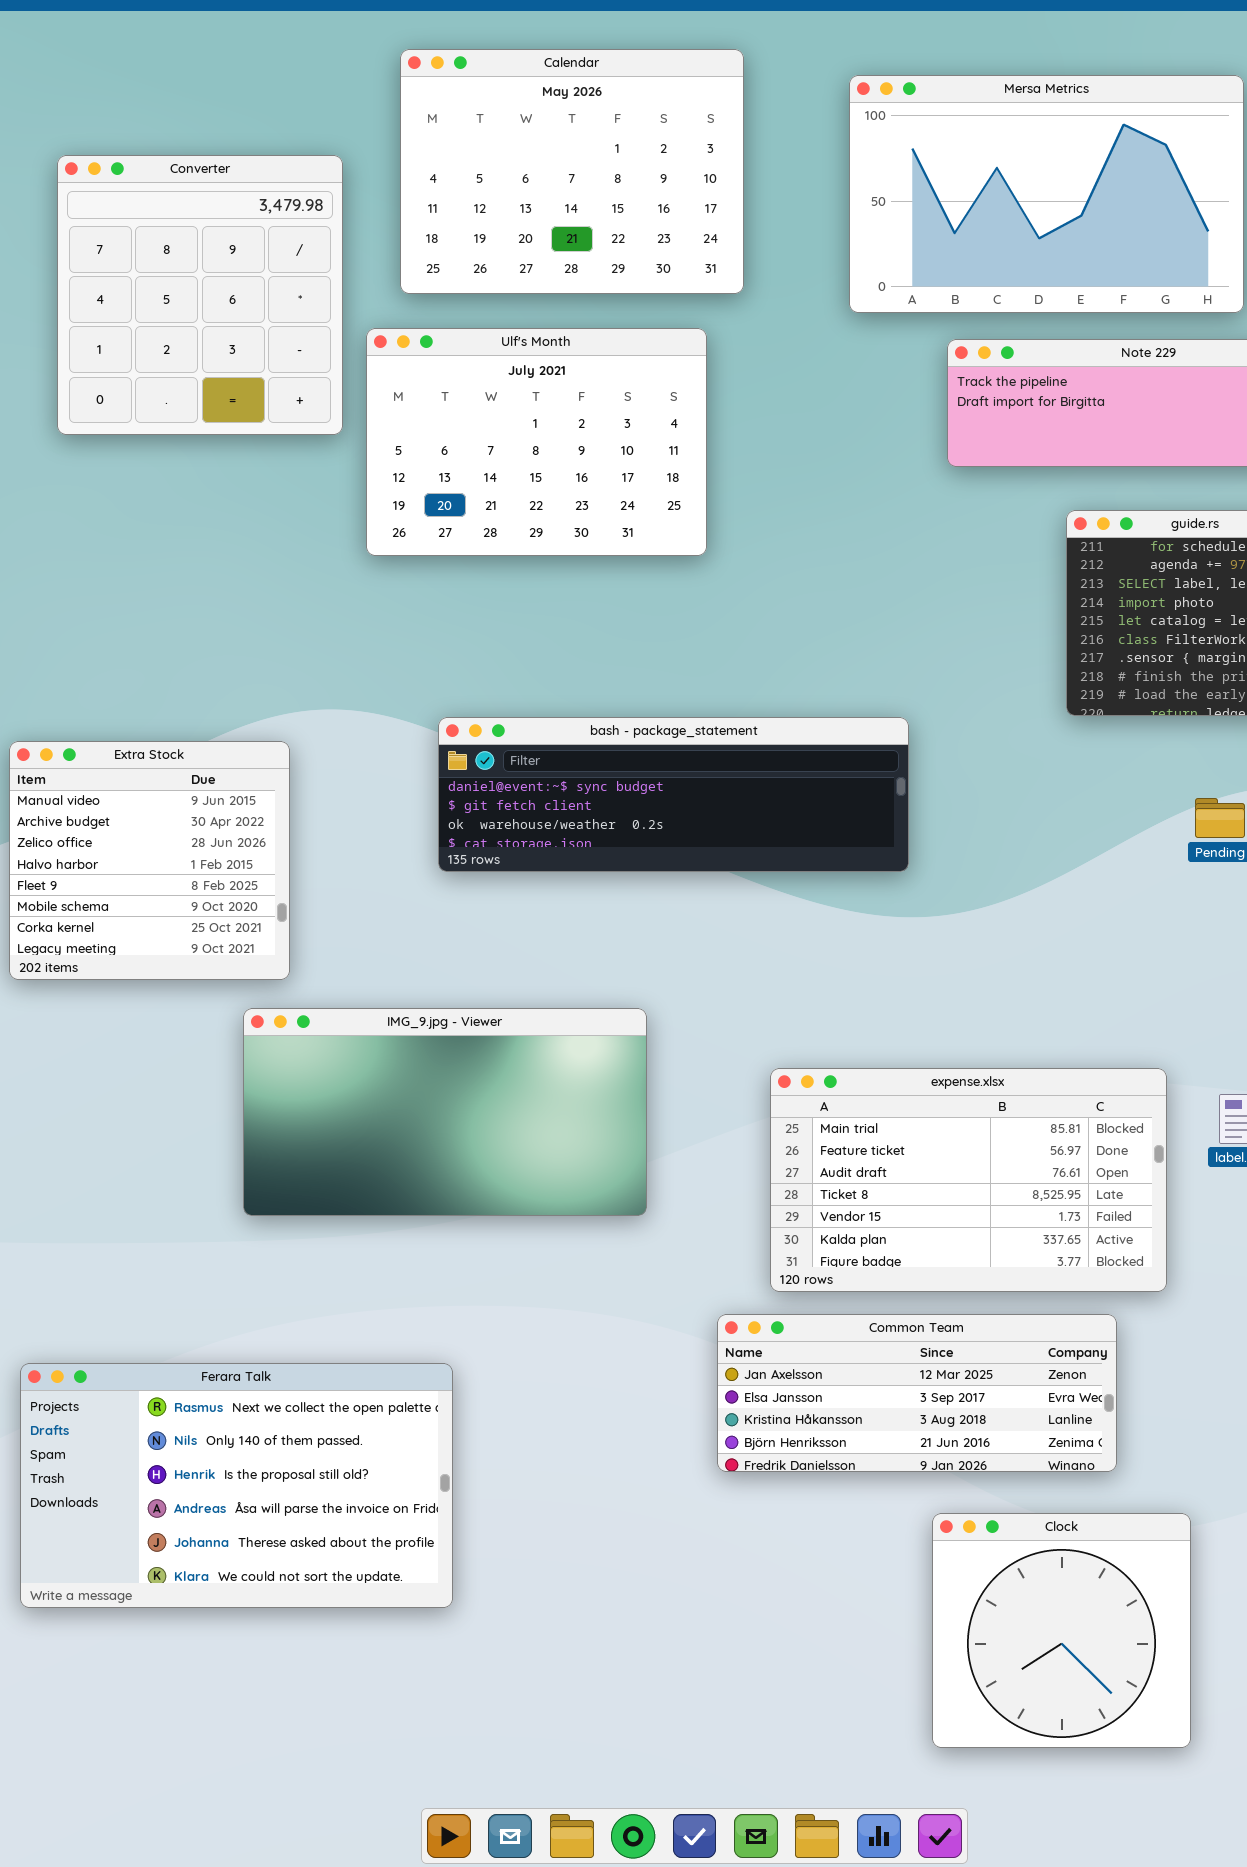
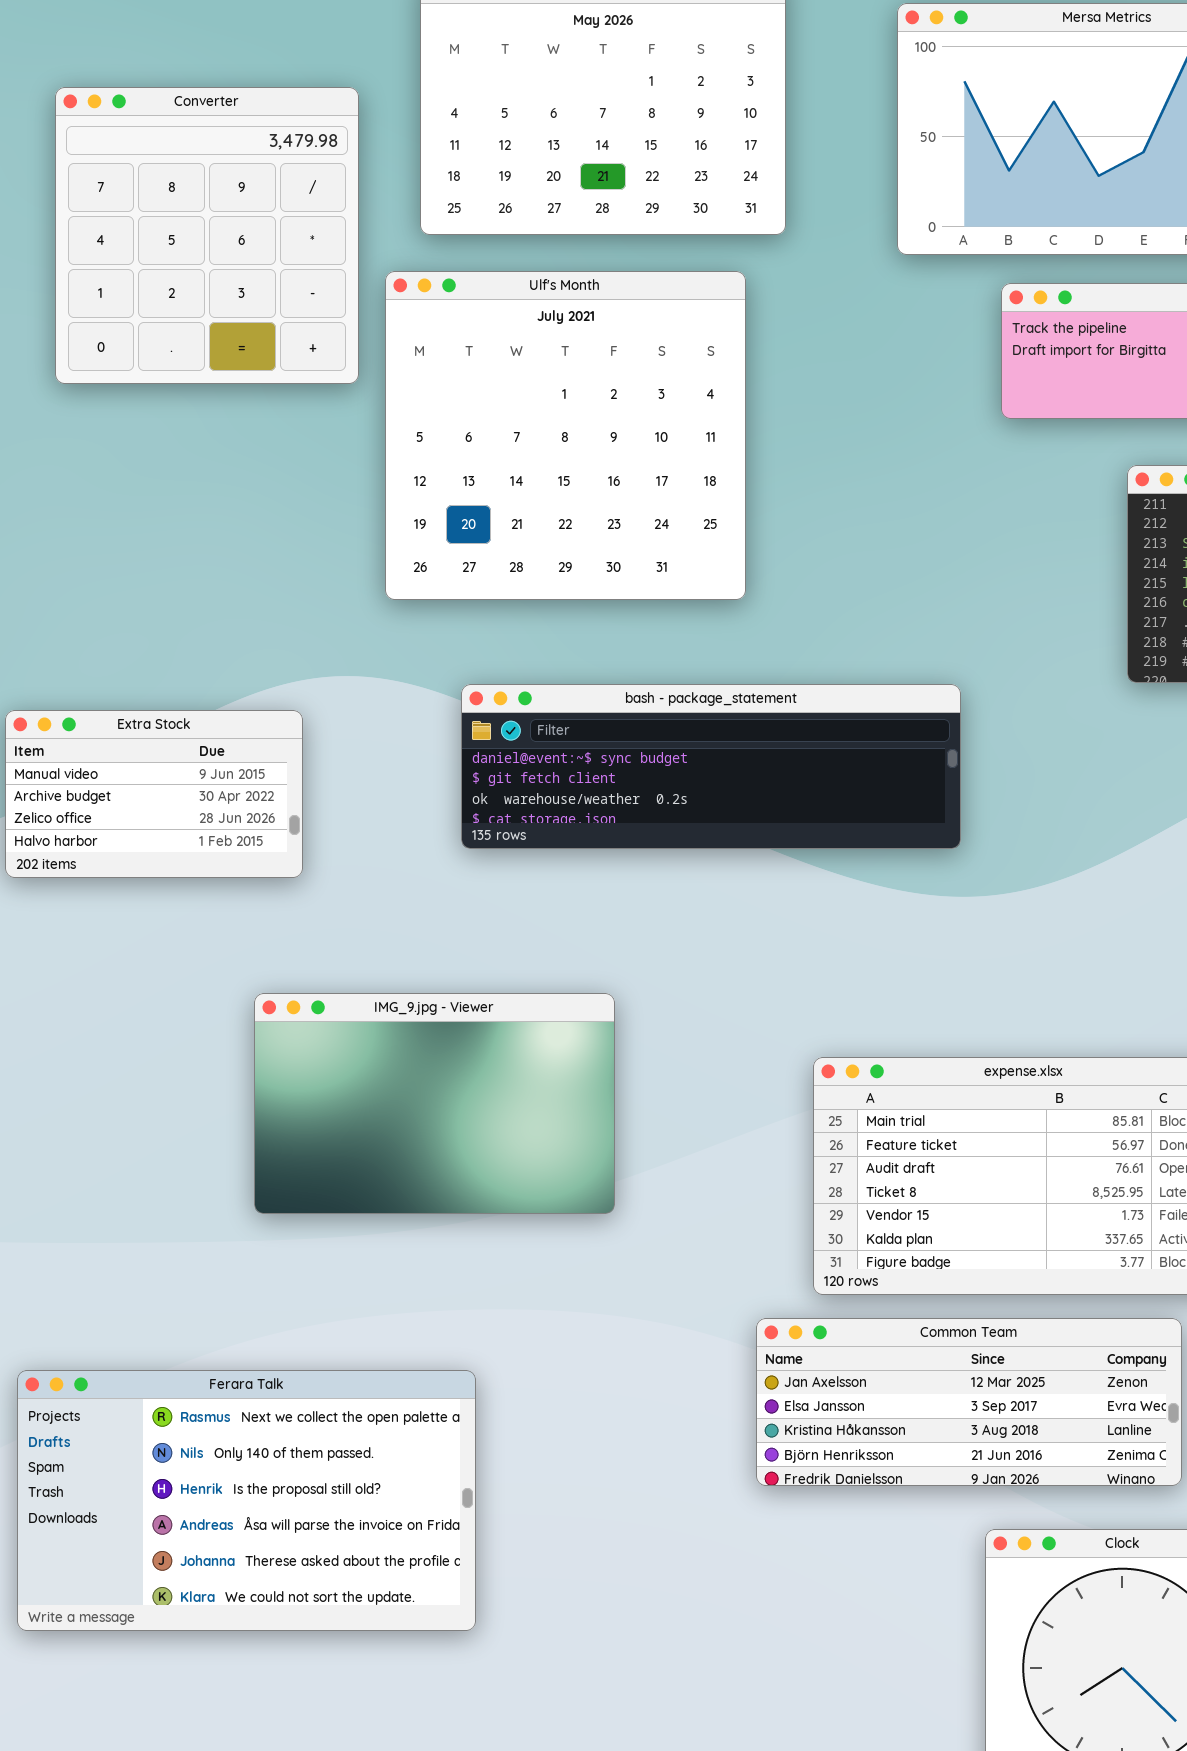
Ulf's Month: [366,328,707,556] -> [385,271,746,600], resized
Extra Stock: [9,741,290,980] -> [5,710,303,878], resized
IMG_9.jpg - Viewer: [243,1008,647,1216] -> [254,993,615,1214], resized

